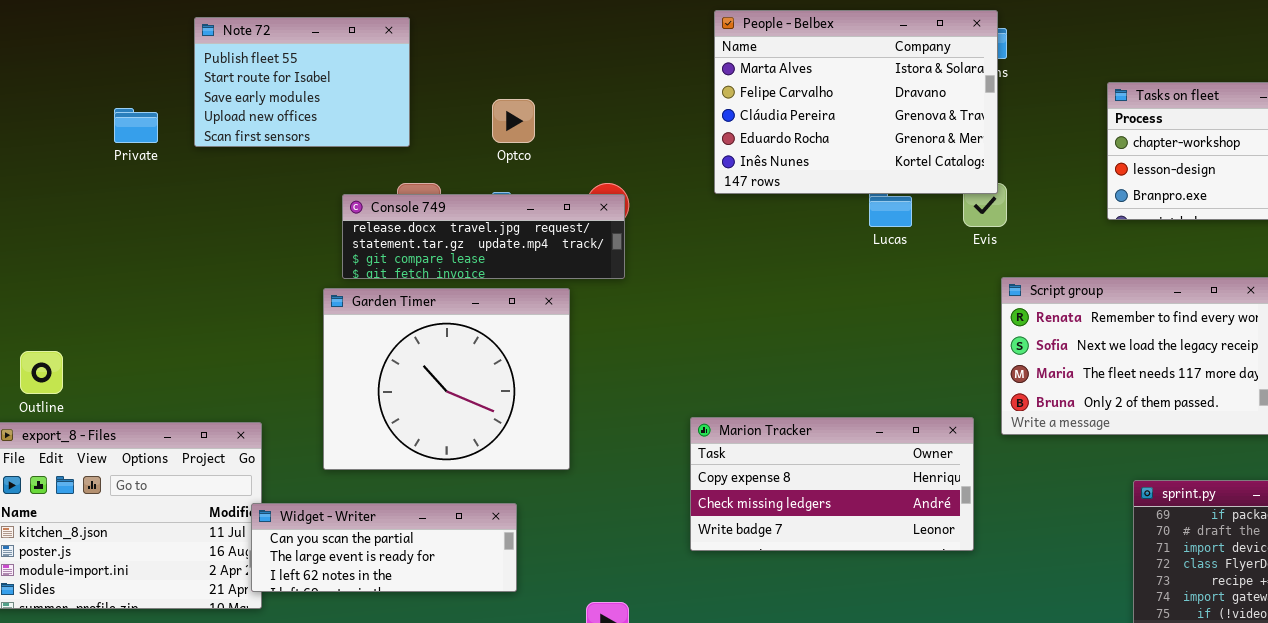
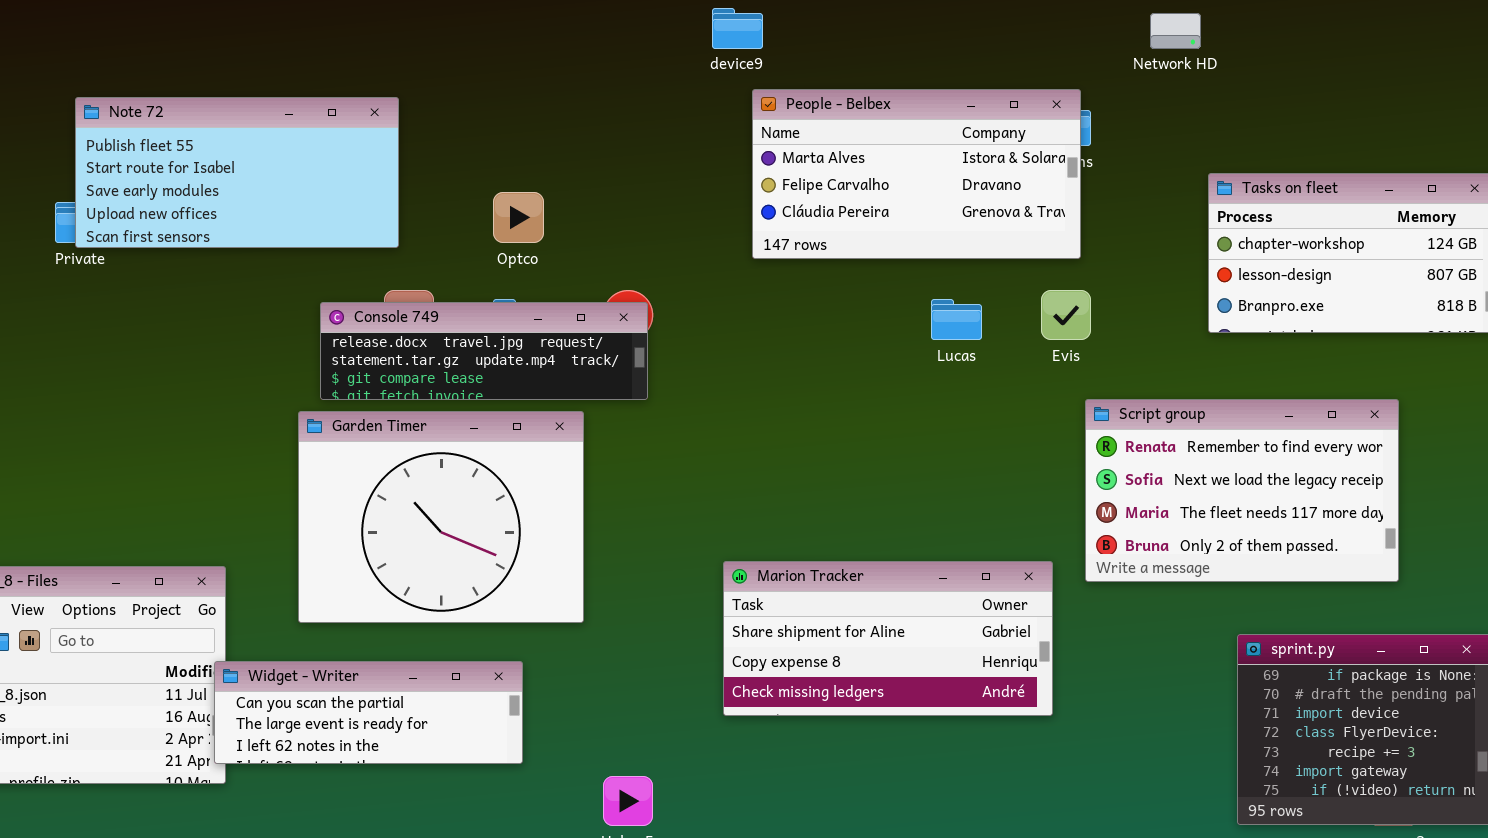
People - Belbex: [714,10,998,194] -> [752,89,1081,259], resized
Note 72: [194,17,410,147] -> [75,97,399,248], resized
Marion Tracker: [690,417,974,551] -> [723,561,1053,716], scrolled up 1 row

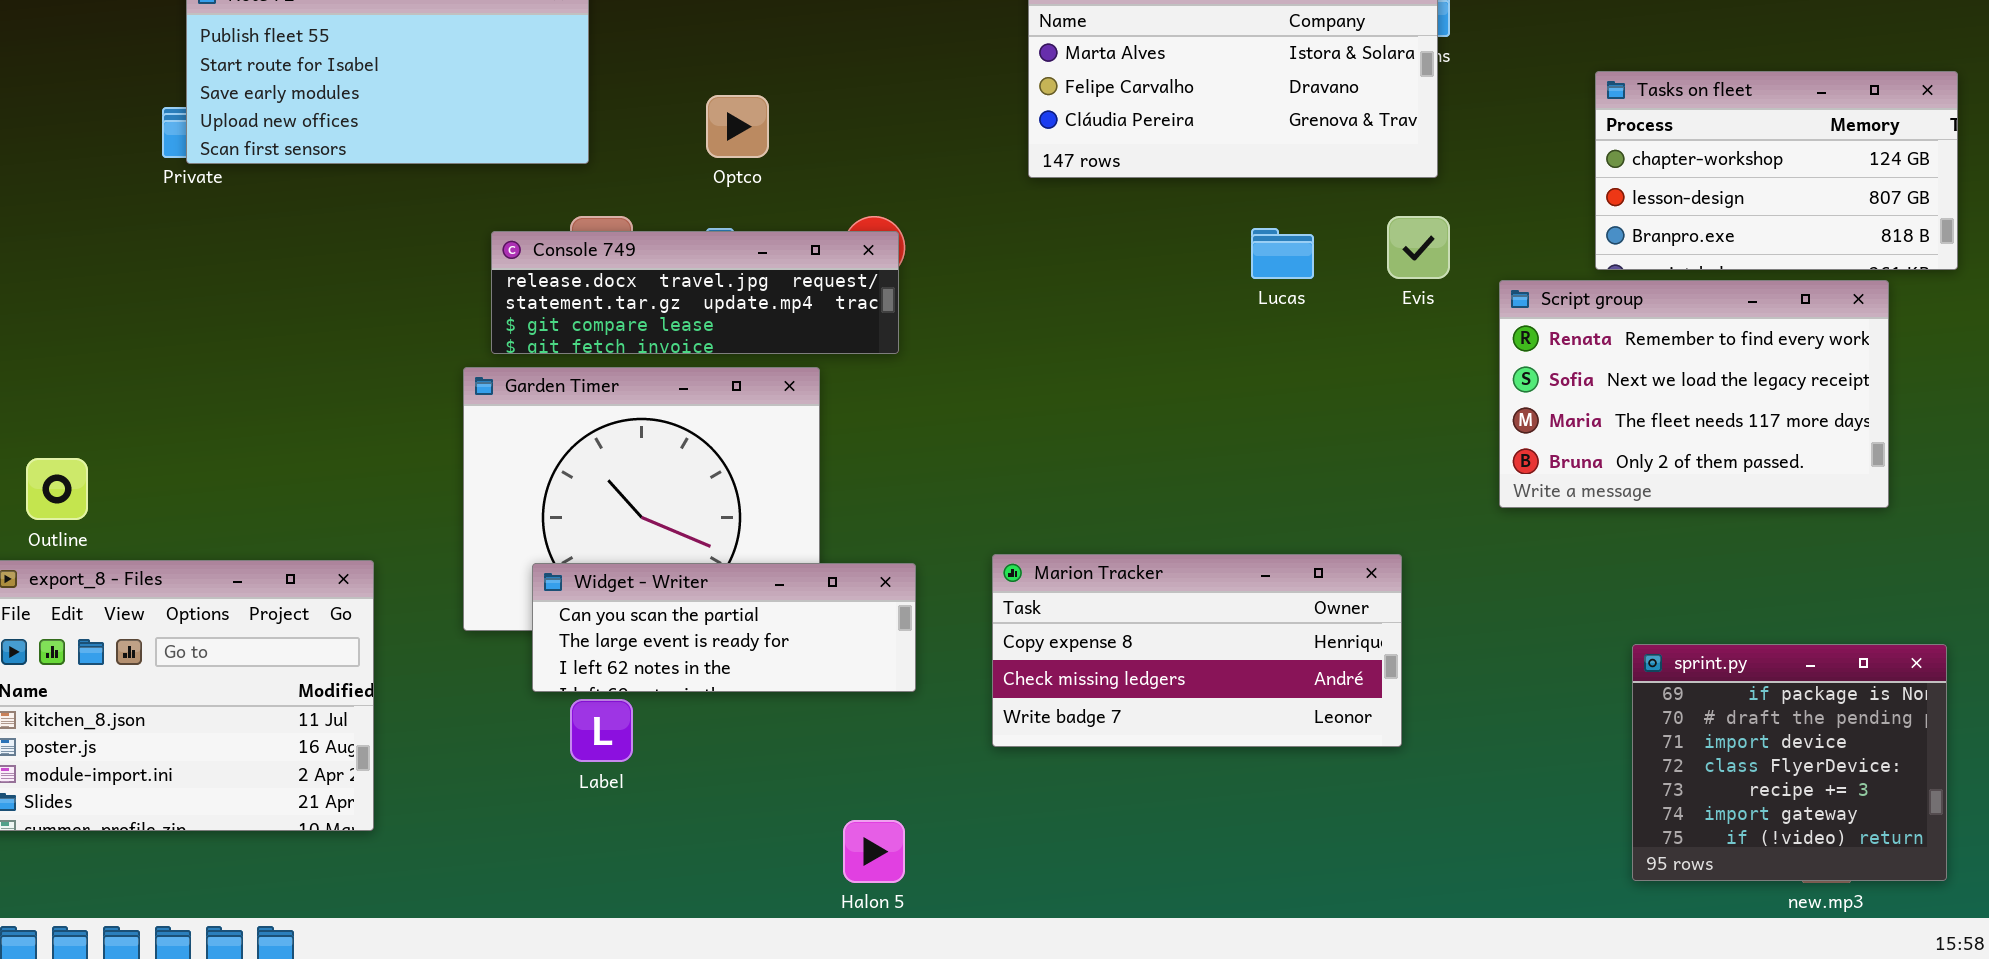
Script group: [1085,399,1399,582] -> [1499,280,1889,508], moved
Marion Tracker: [723,561,1053,716] -> [992,554,1402,747], scrolled down 1 row
Widget - Writer: [214,661,523,764] -> [532,563,916,692], moved

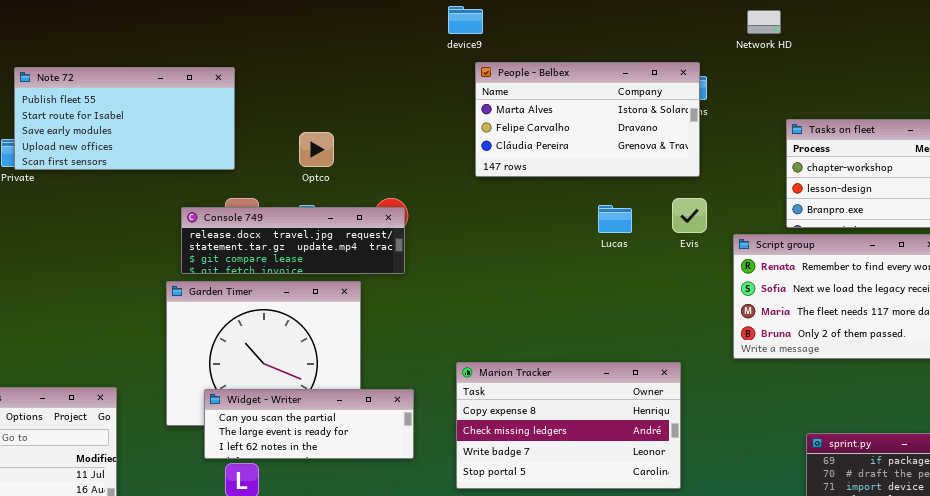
Marion Tracker: [992,554,1402,747] -> [456,362,681,489], resized

